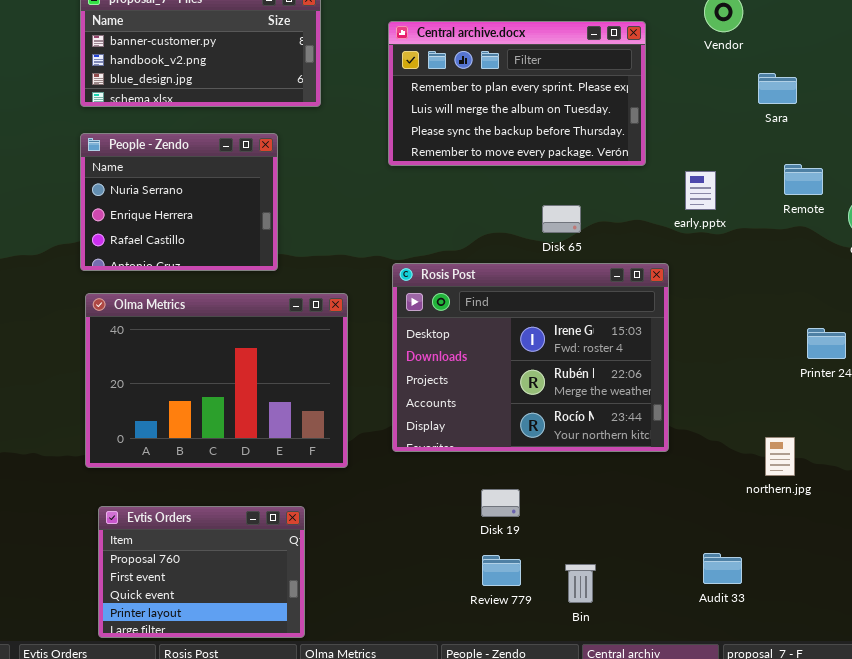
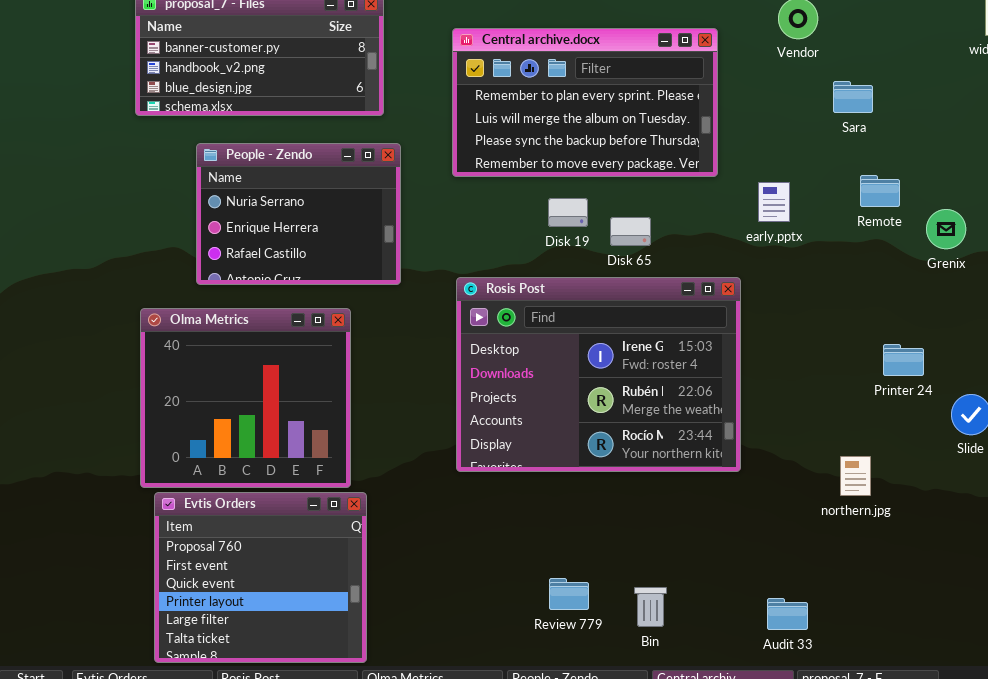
People - Zendo: [80,133,278,271] -> [196,143,401,285], moved
Olma Metrics: [85,293,348,468] -> [140,308,351,488], resized
Disk 19: [481,489,520,517] -> [548,198,588,227], moved
Evtis Orders: [98,506,305,638] -> [154,492,367,663], resized
Audit 33: [703,553,742,584] -> [767,598,808,630], moved

